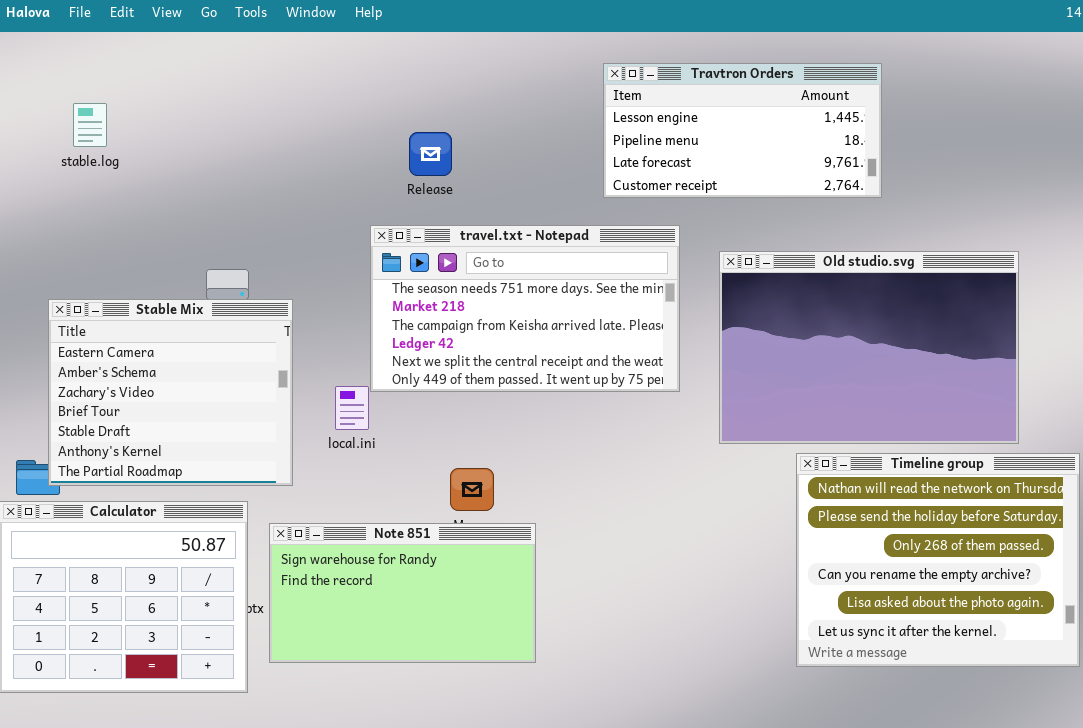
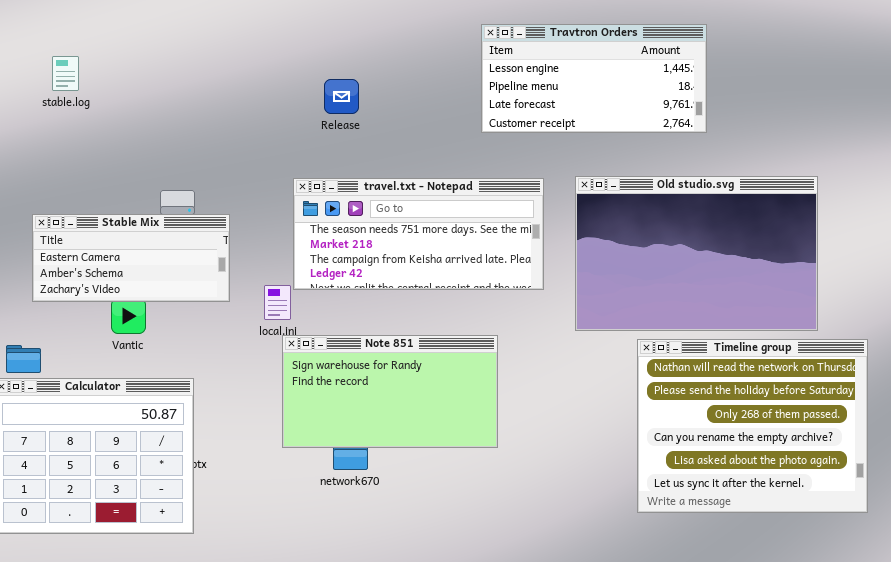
travel.txt - Notepad: [370,225,680,392] -> [293,178,544,290], resized
Stable Mix: [48,299,293,486] -> [32,214,230,302], resized
Note 851: [269,523,536,663] -> [282,335,498,448], moved

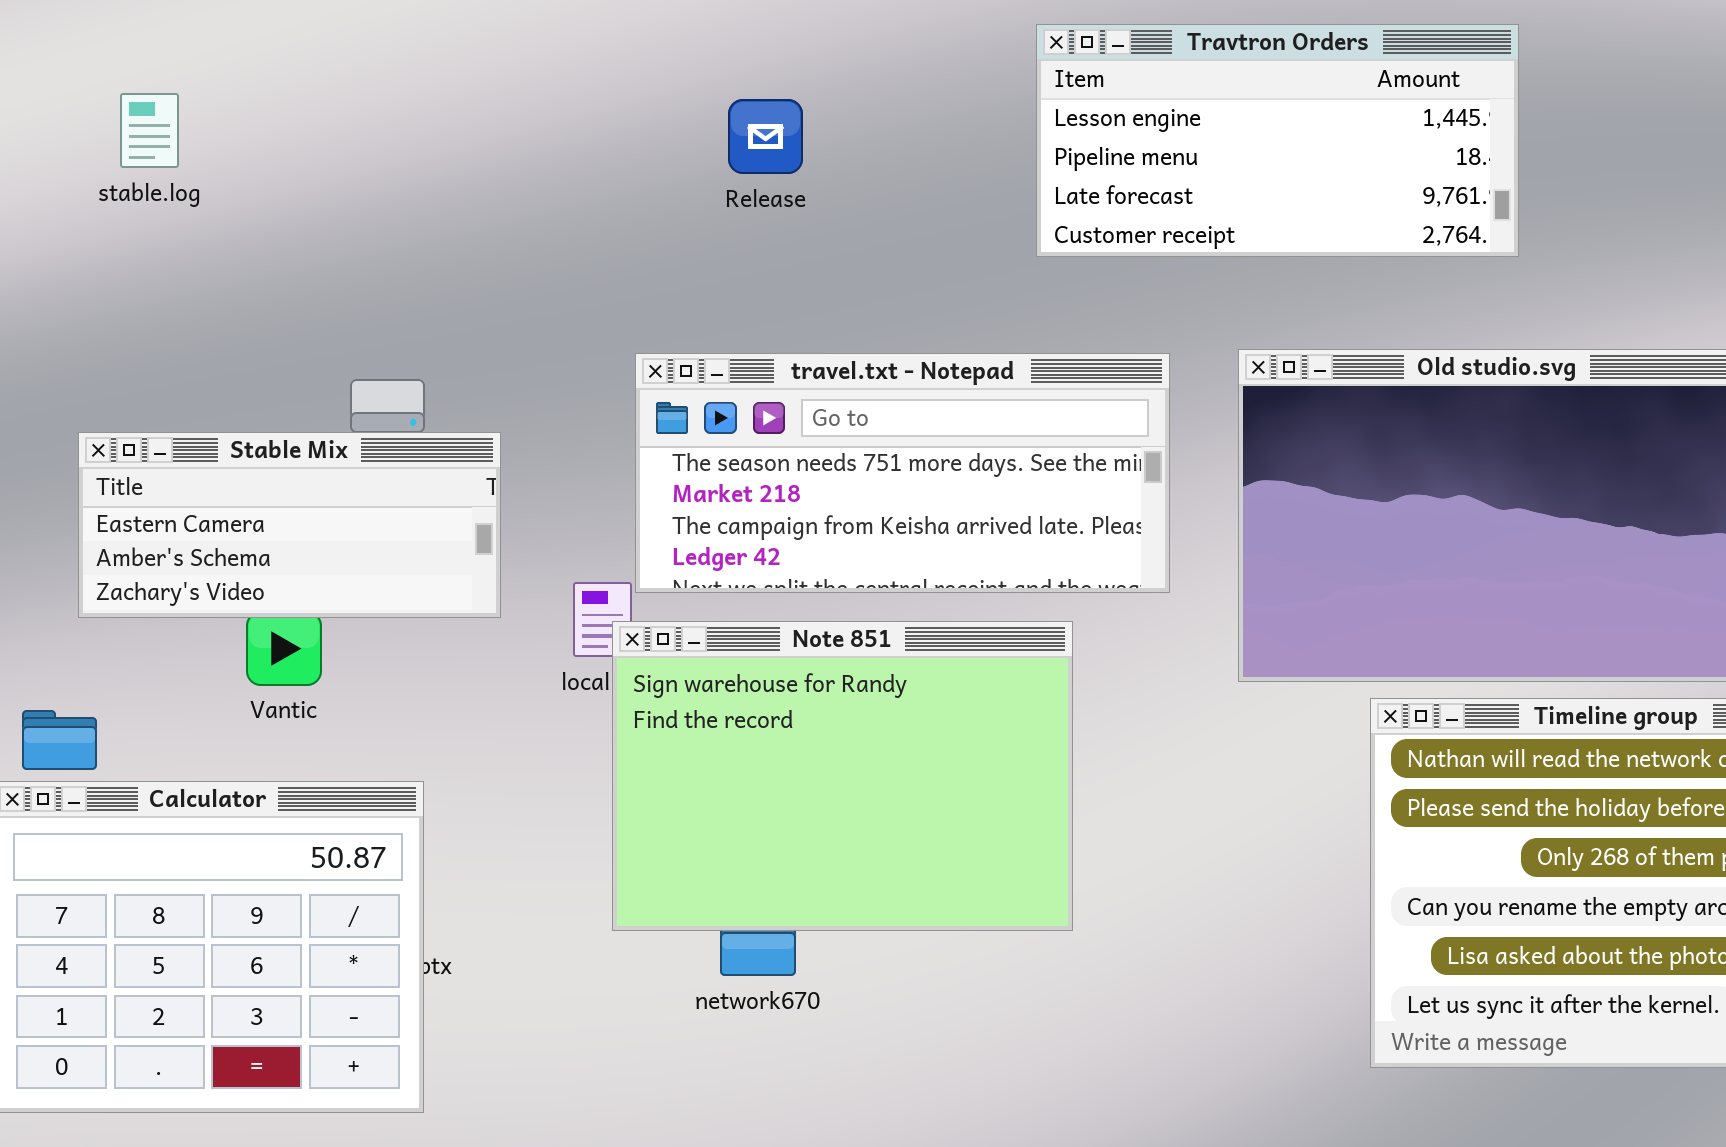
Release: [324,79,359,114] -> [728,99,803,174], moved
Note 851: [282,335,498,448] -> [612,621,1073,931], resized

